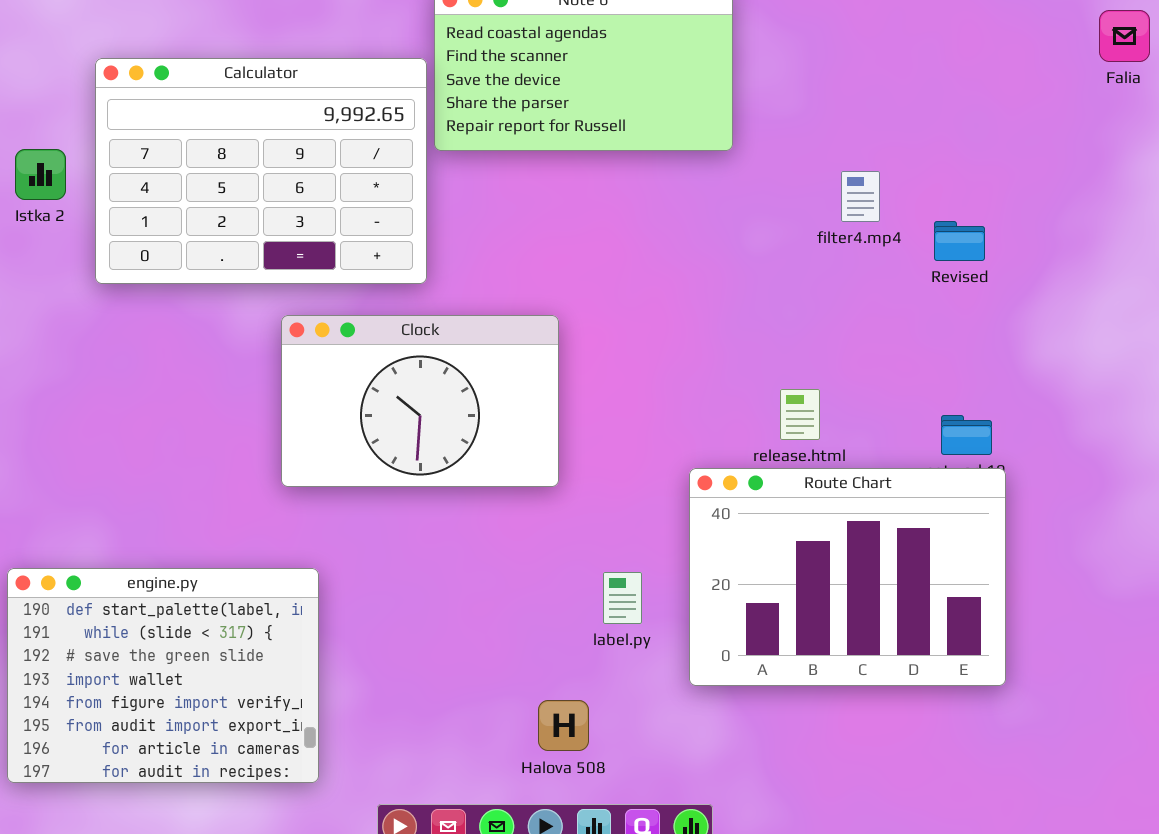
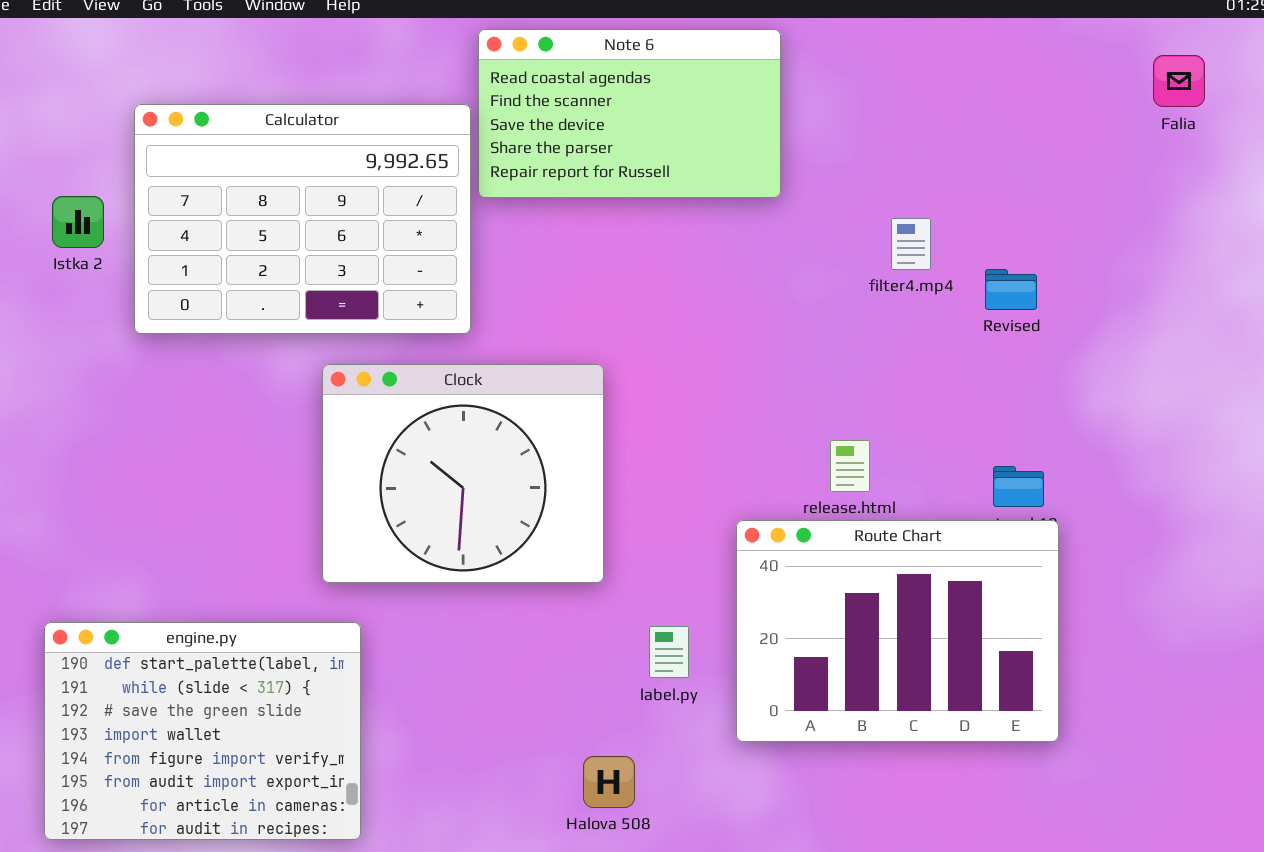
Clock: [281,315,559,487] -> [322,364,604,583], resized

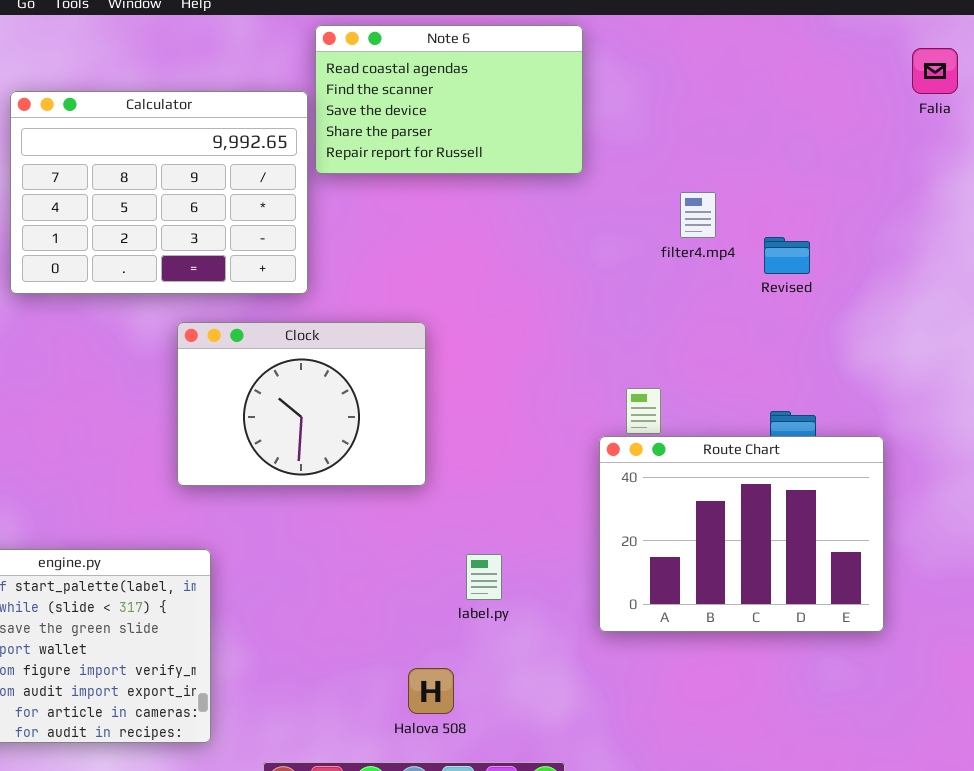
Clock: [322,364,604,583] -> [177,322,426,486], resized
Route Chart: [736,520,1059,742] -> [599,436,884,632], moved

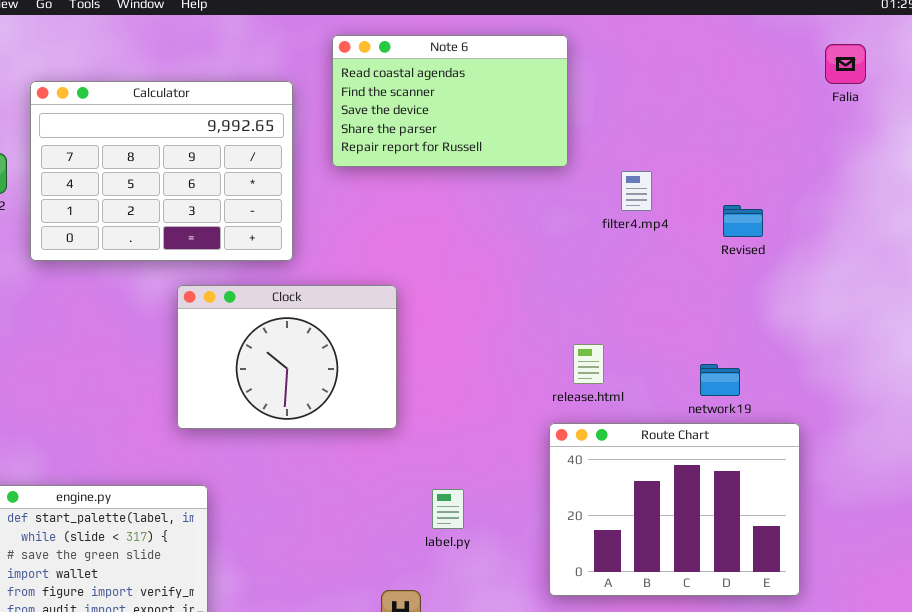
Note 6: [315,25,583,174] -> [332,35,568,167], moved
Revised: [764,237,810,274] -> [723,205,763,237], moved
Route Chart: [599,436,884,632] -> [549,423,800,596], moved

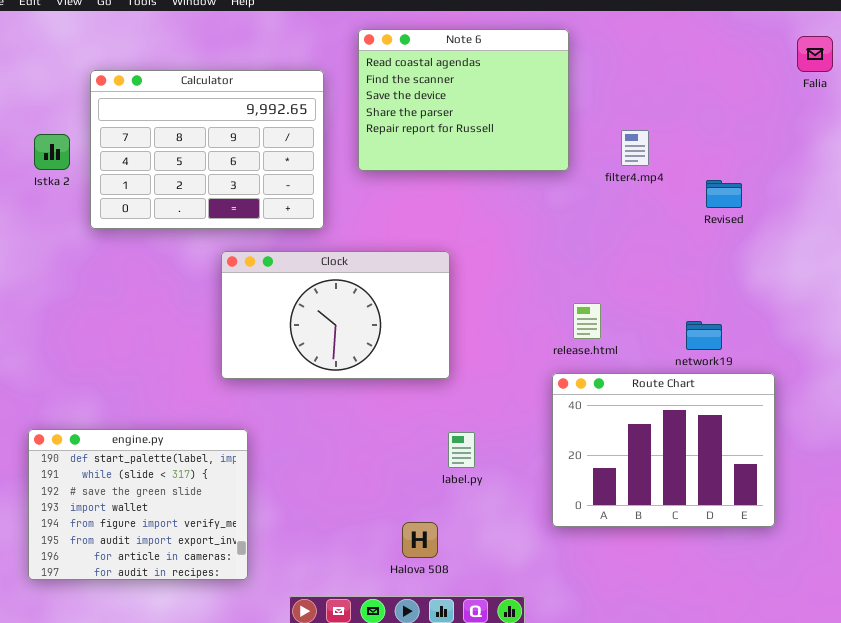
Note 6: [332,35,568,167] -> [358,29,569,171], resized
filter4.mp4: [621,171,652,211] -> [621,130,649,166], moved
Clock: [177,285,397,429] -> [221,251,450,379], resized

